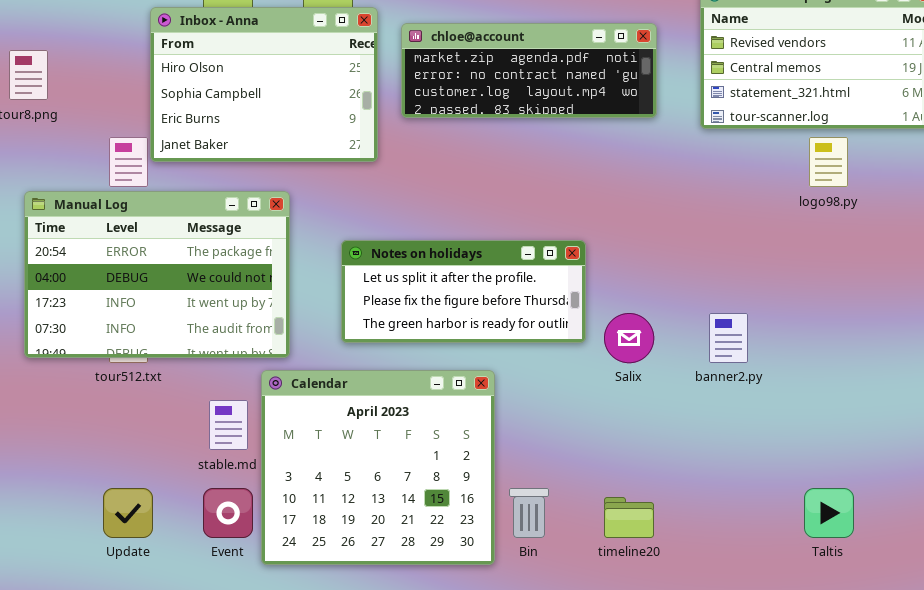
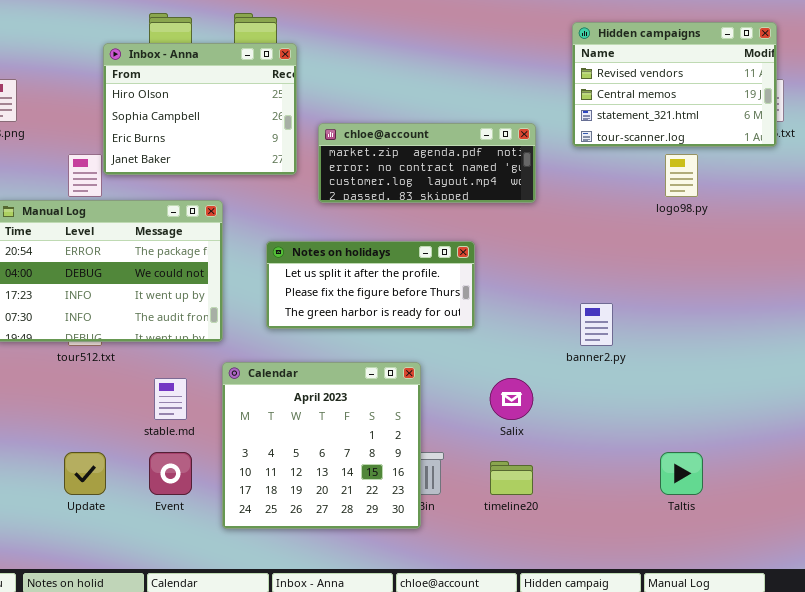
chloe@account: [401,23,657,118] -> [318,123,536,203], moved
Salix: [604,313,654,363] -> [490,378,533,420], moved
Calendar: [261,370,495,565] -> [222,362,421,529], moved

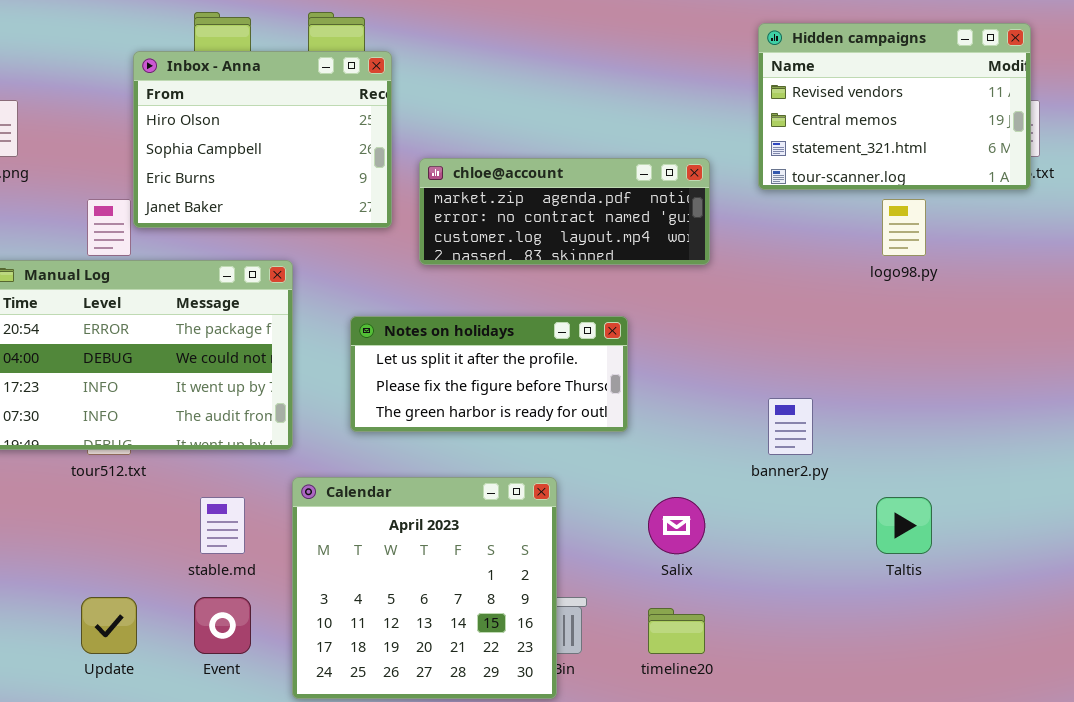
Taltis: [660,452,703,495] -> [876,497,932,554], moved

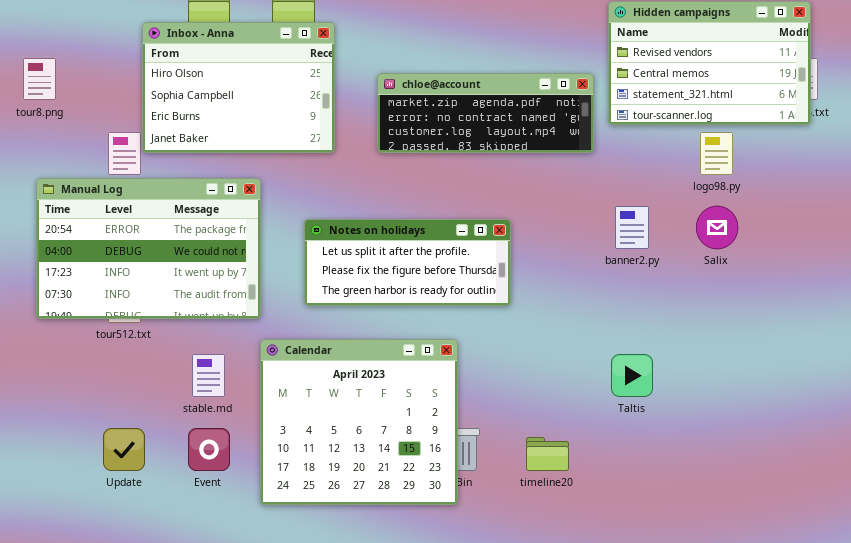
chloe@account: [419,158,710,265] -> [377,73,594,153], moved
banner2.py: [768,398,813,455] -> [615,206,649,249], moved
Salix: [648,497,705,554] -> [696,206,738,249], moved
Taltis: [876,497,932,554] -> [611,354,653,397], moved

